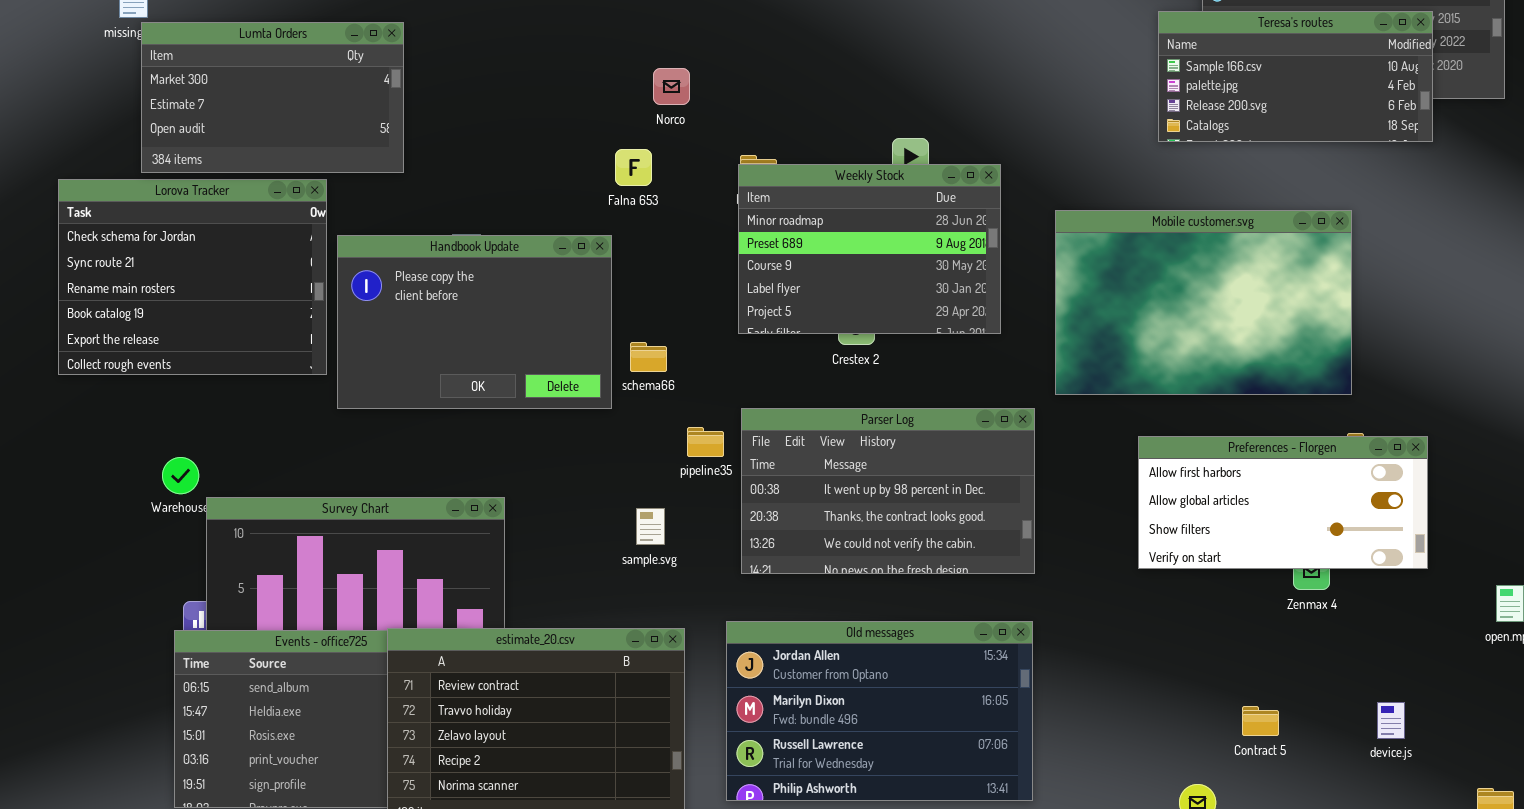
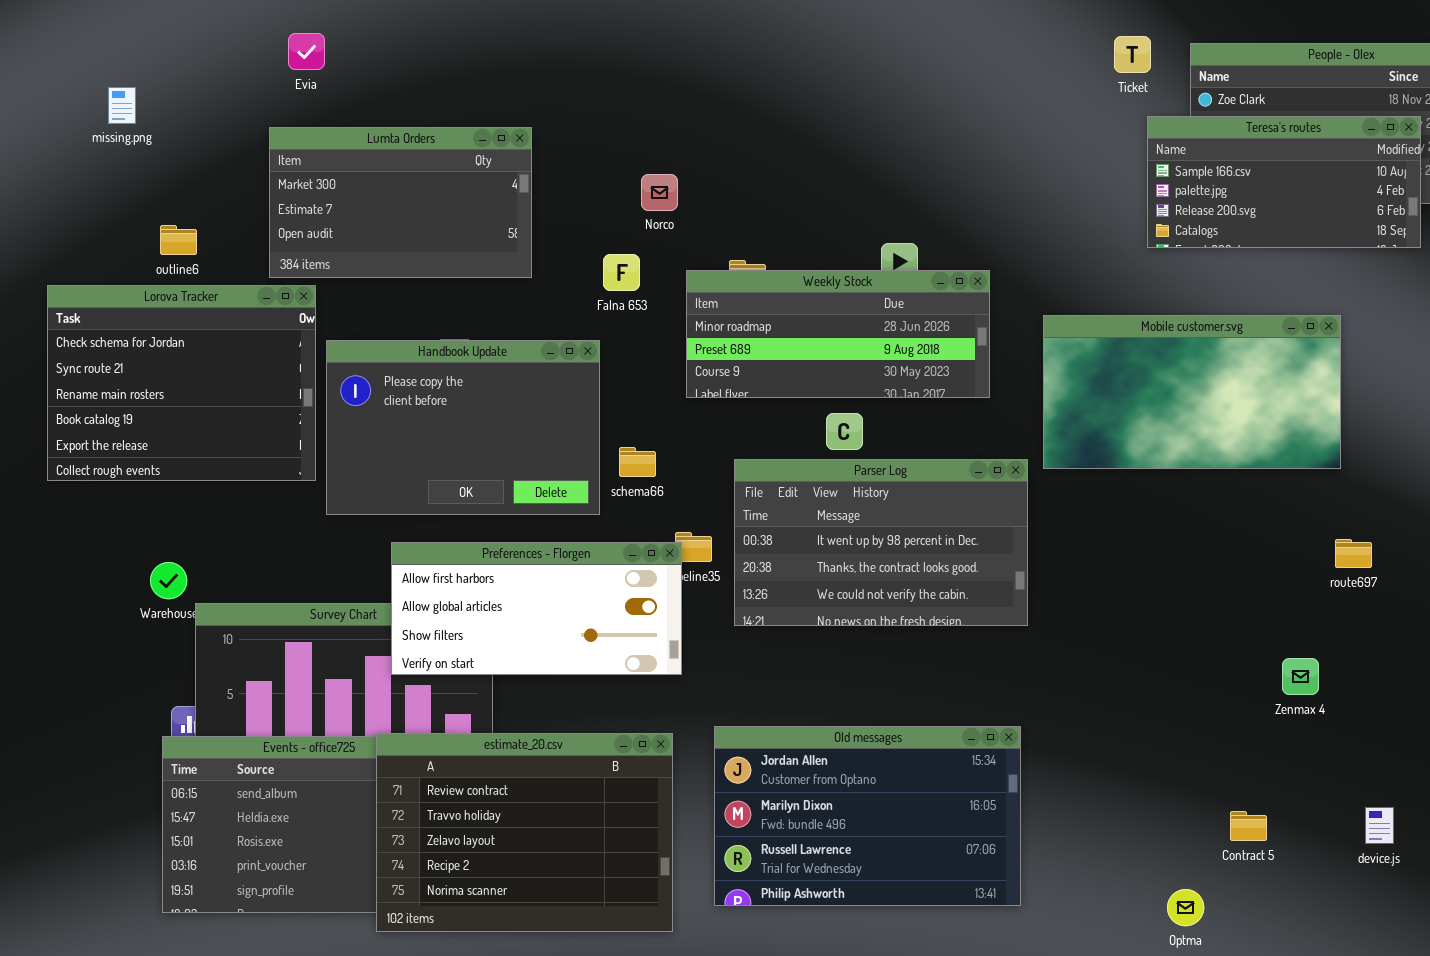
Lumta Orders: [141,22,404,173] -> [269,127,532,278], moved
Weekly Stock: [738,164,1001,334] -> [686,270,990,398], resized
Mobile customer.svg: [1055,210,1352,395] -> [1043,315,1341,469], resized
Parser Log: [741,408,1035,574] -> [734,459,1028,626], moved
Preferences - Florgen: [1138,436,1428,569] -> [391,542,682,675], moved

